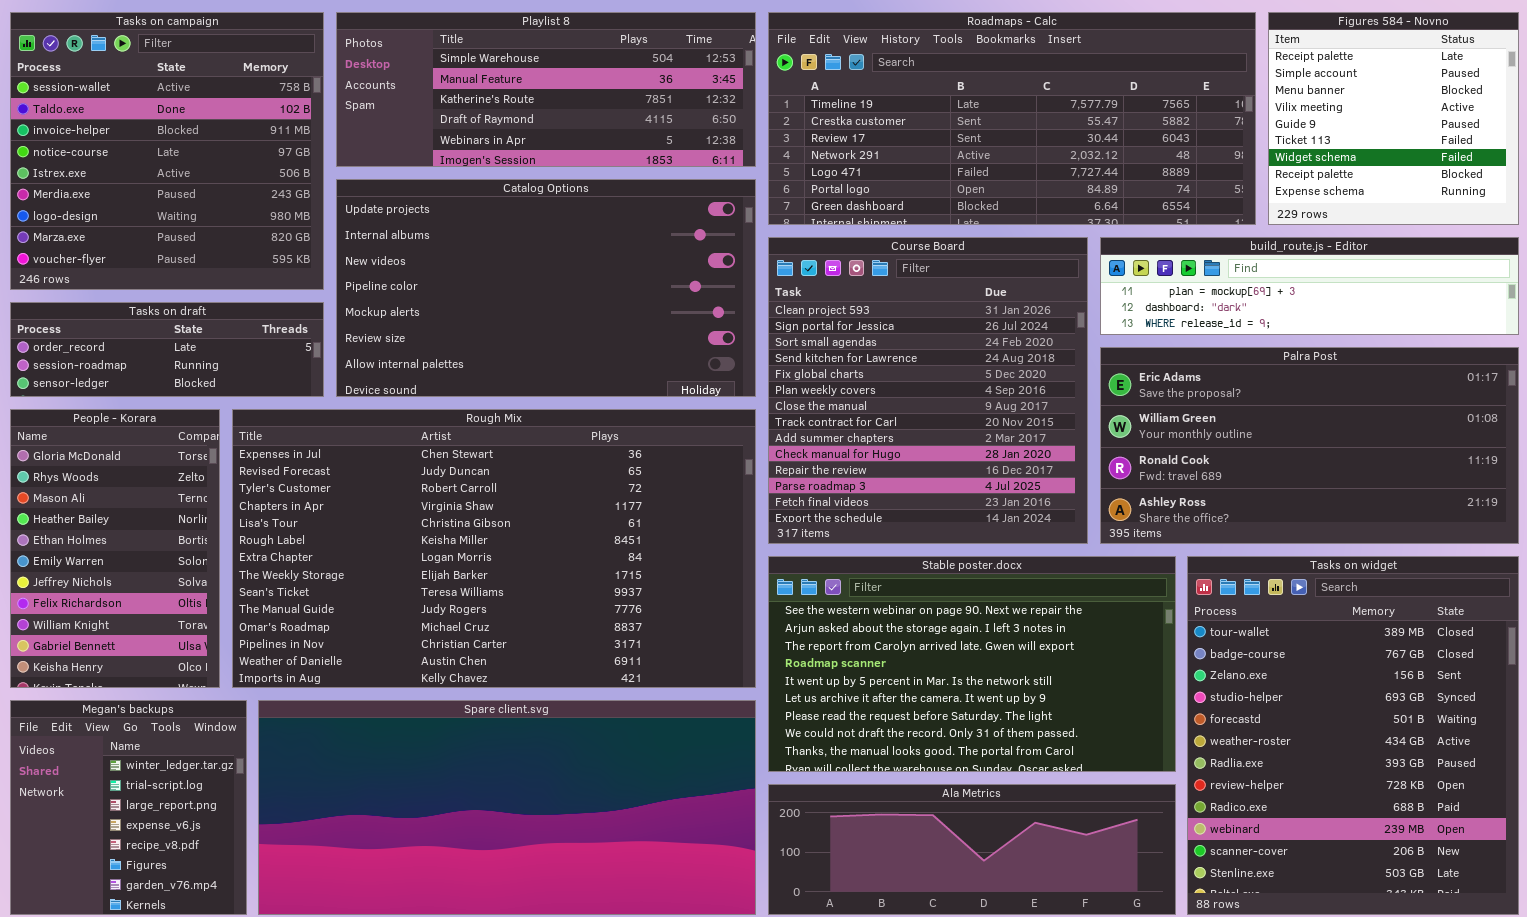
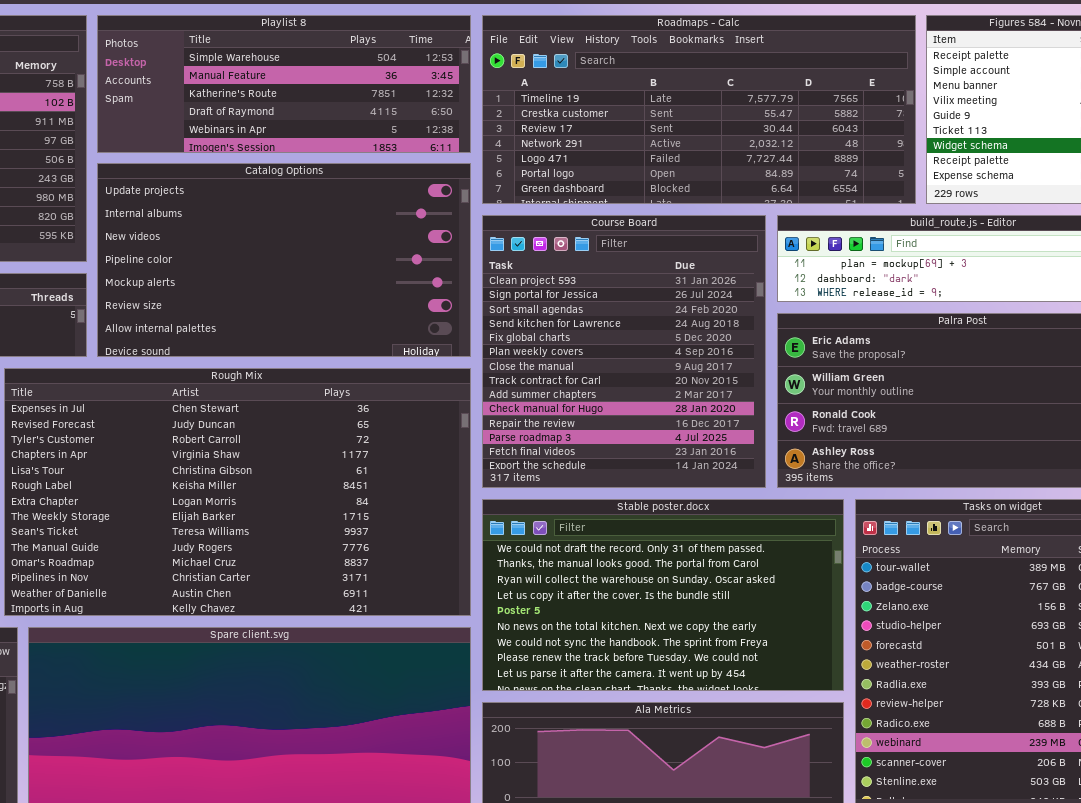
Stable poster.docx: [768,556,1176,772] -> [482,499,844,691], scrolled down 7 rows

